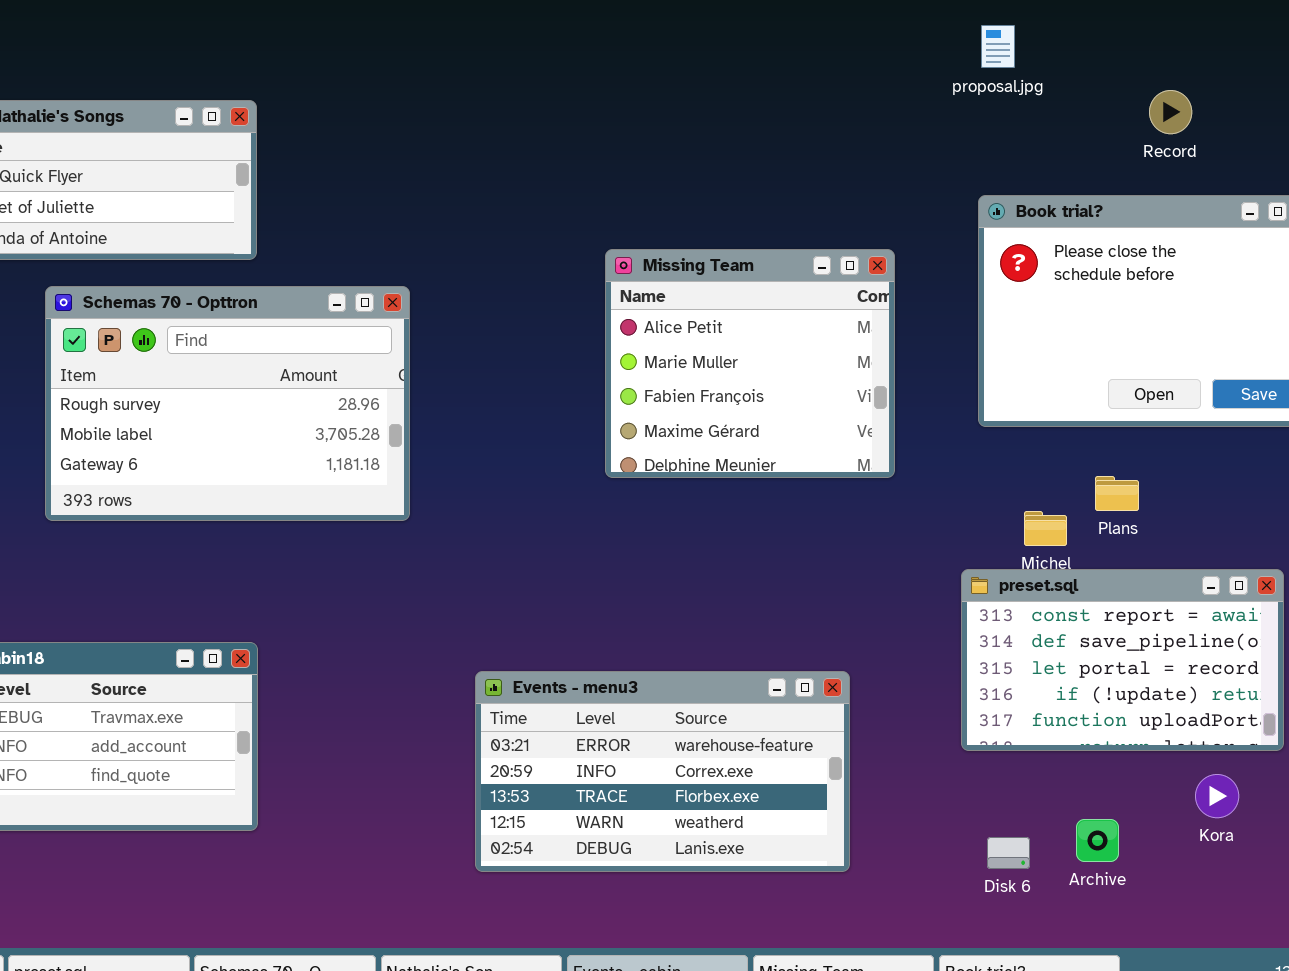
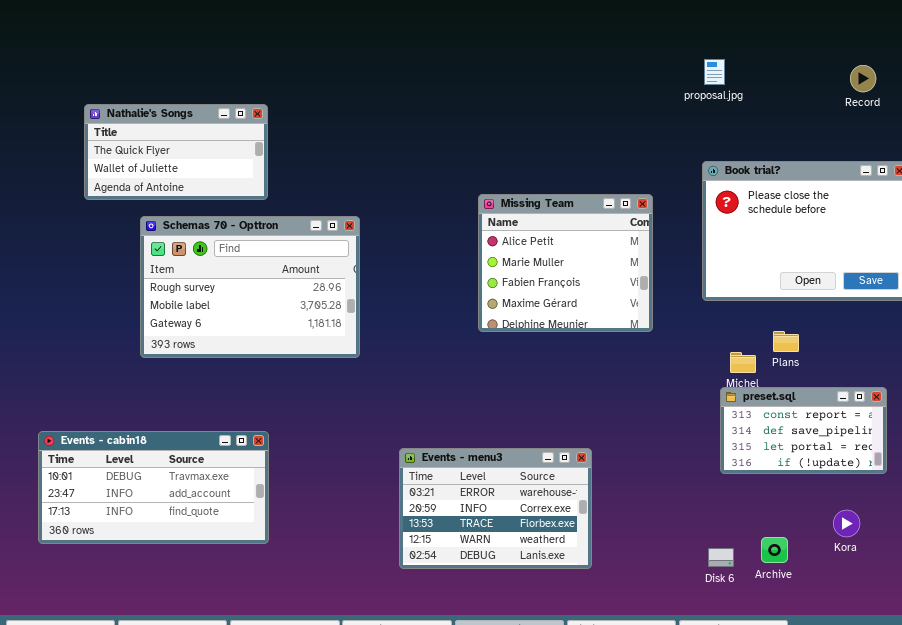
Record: [1149,90,1192,134] -> [850,65,876,92], moved
preset.sql: [961,569,1284,751] -> [720,387,887,474], resized
Events - menu3: [475,671,850,872] -> [399,448,592,569], resized

